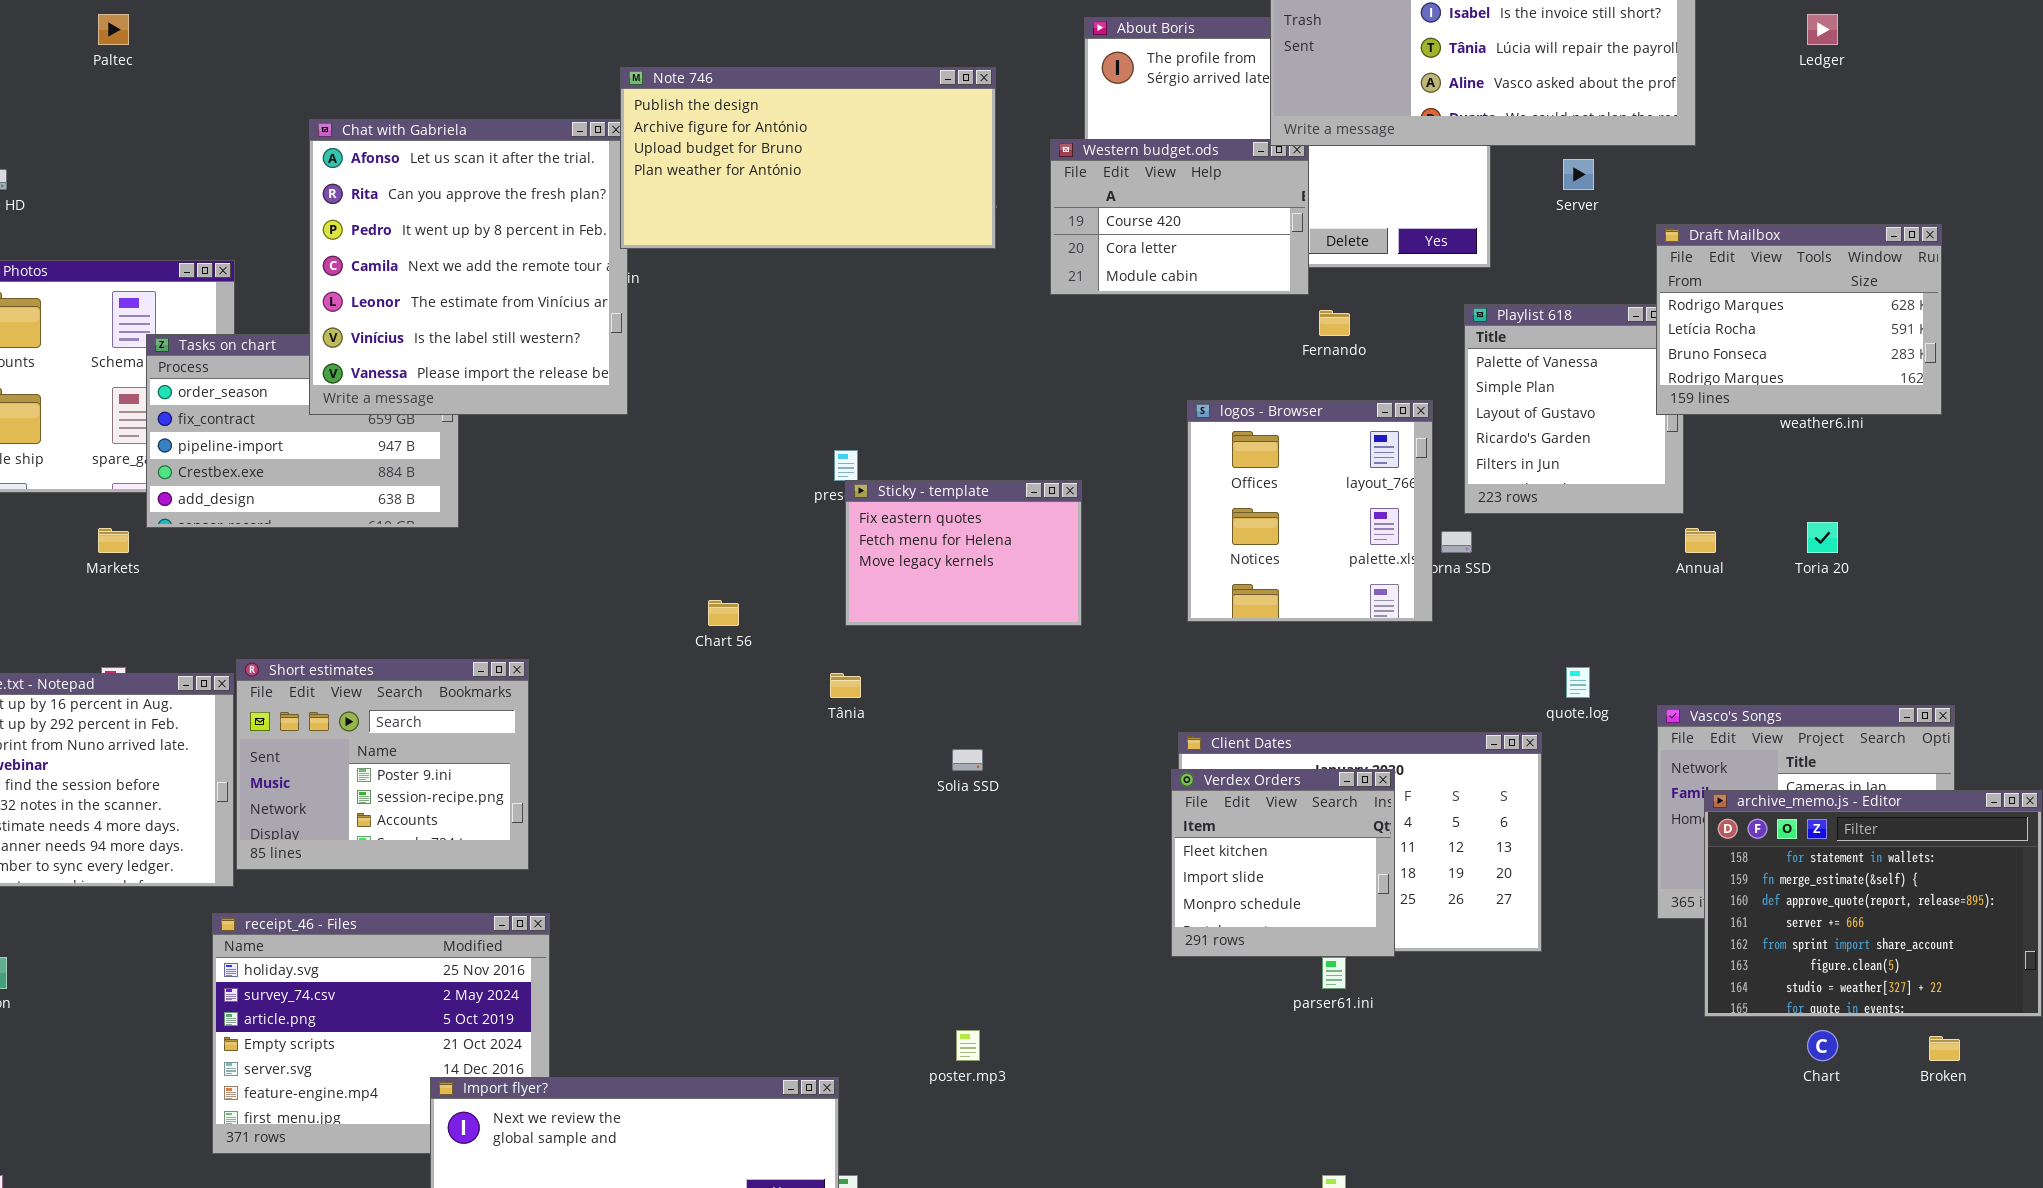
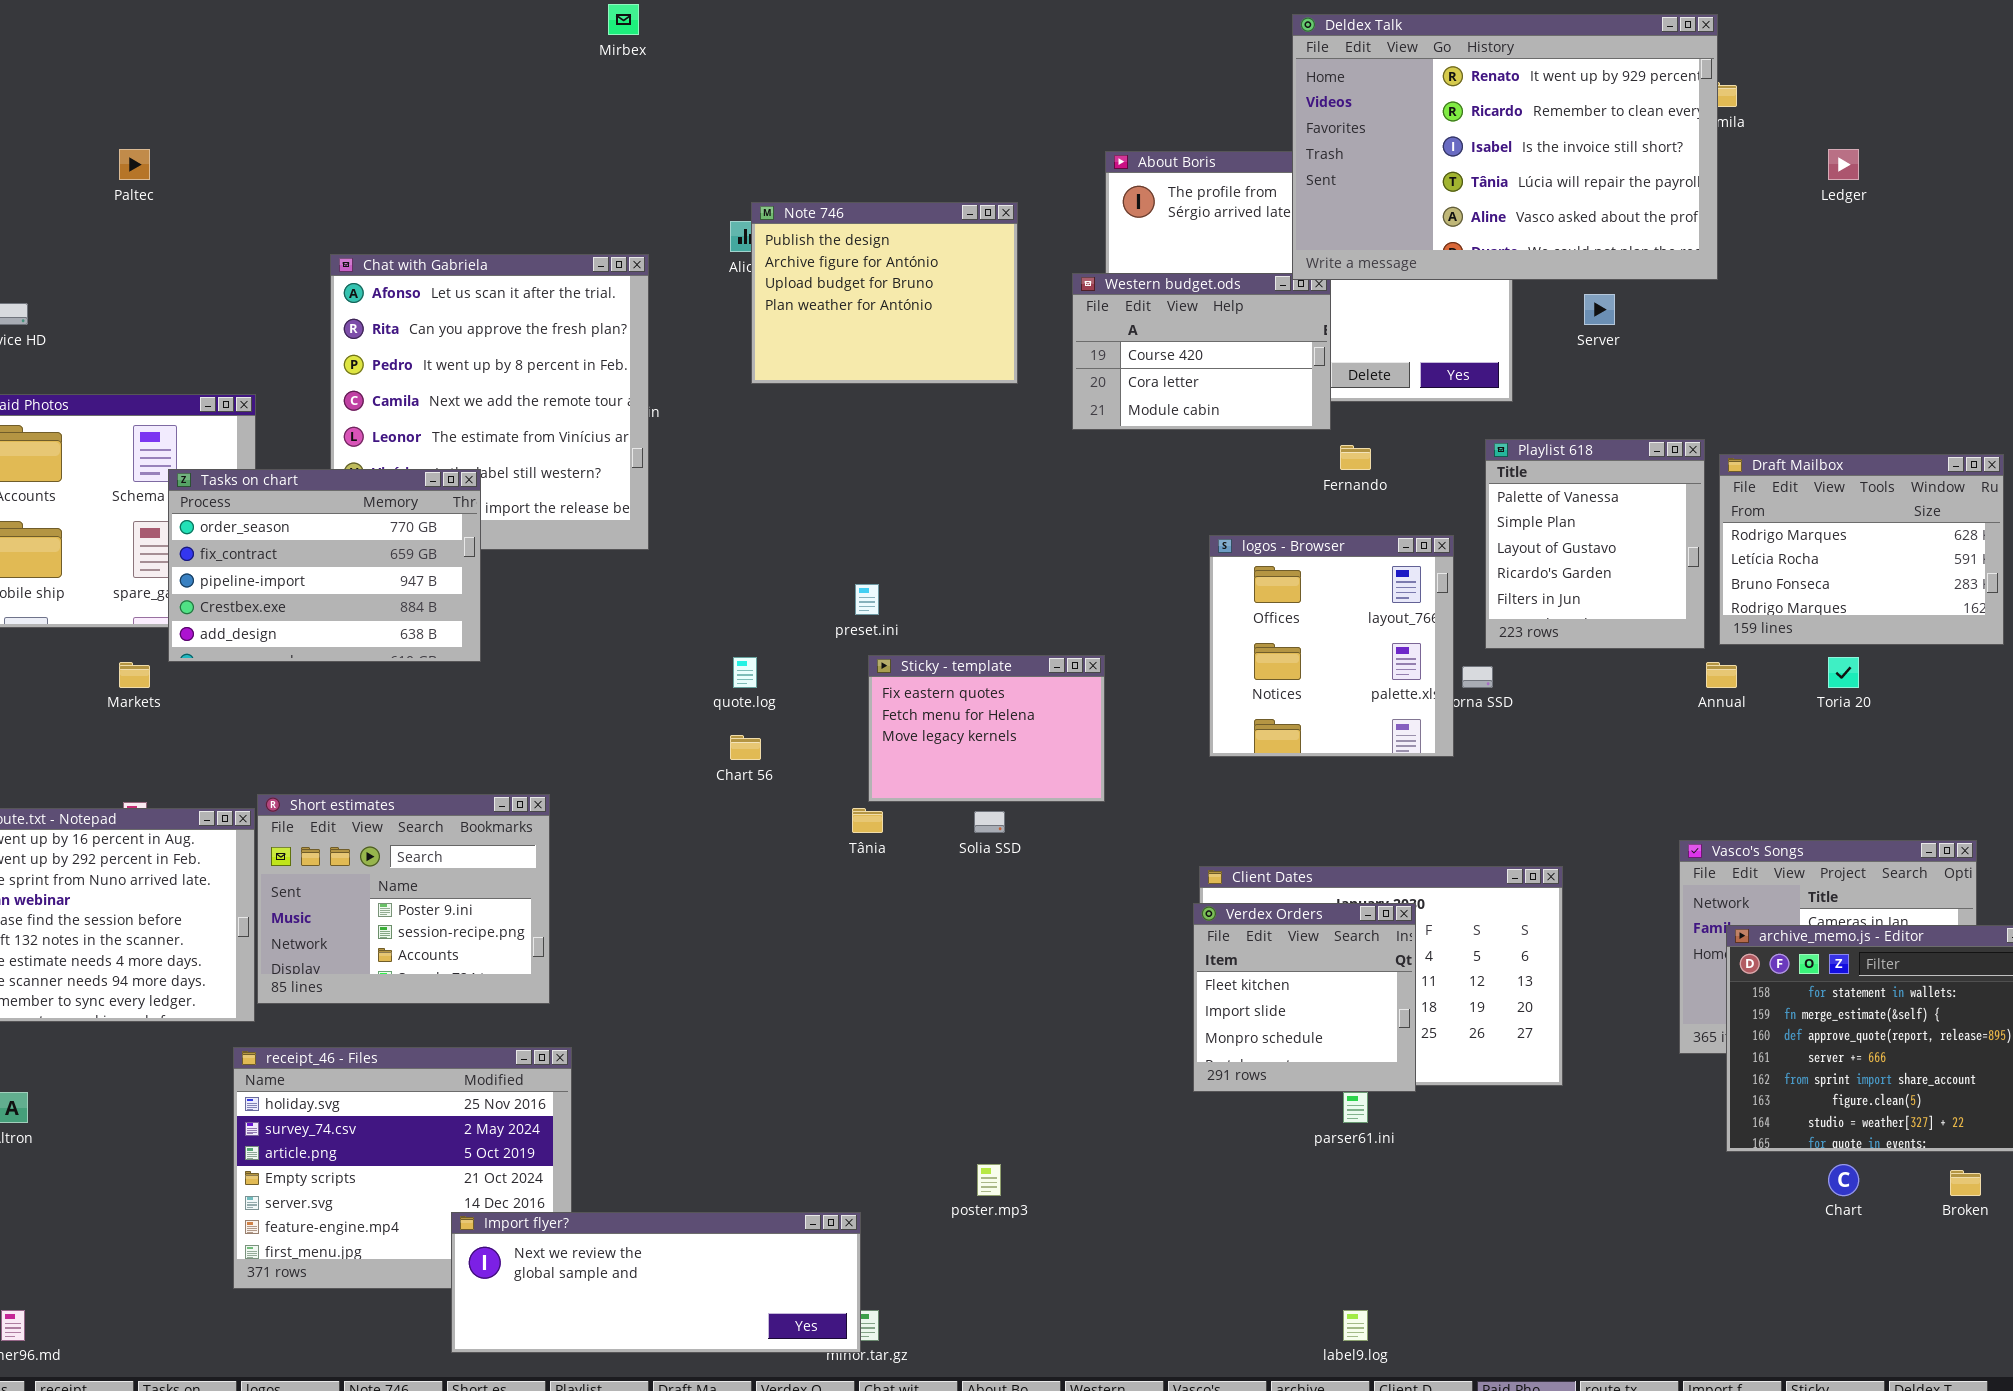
Note 746: [620,67,996,249] -> [751,202,1018,384], resized
Draft Mailbox: [1656,224,1942,415] -> [1719,454,2004,645], moved
Tasks on chart: [146,334,459,528] -> [168,469,481,662], raised
Sticky - template: [845,480,1082,626] -> [868,655,1105,802], moved
quote.log: [1566,667,1590,698] -> [733,657,757,688], moved
Solia SSD: [952,749,983,771] -> [974,811,1005,833], moved

